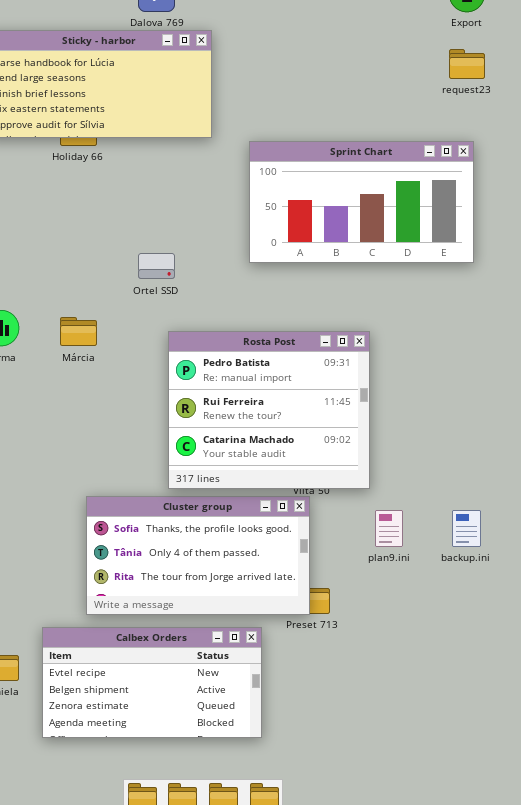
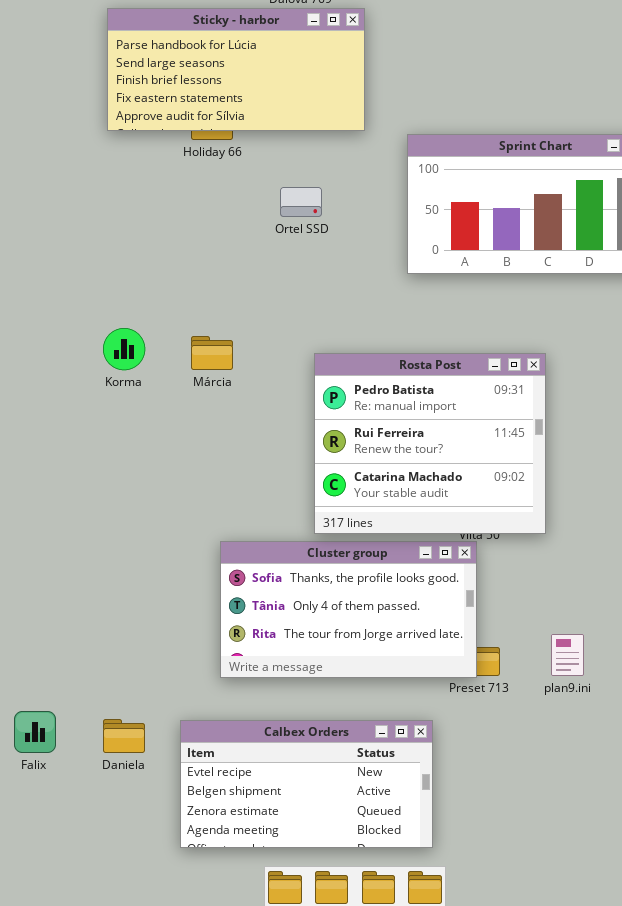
Ortel SSD: [138,253,175,279] -> [280,187,322,217], moved
plan9.ini: [375,510,403,547] -> [551,634,584,676], moved
Calbex Orders: [42,627,262,738] -> [180,720,433,848], moved

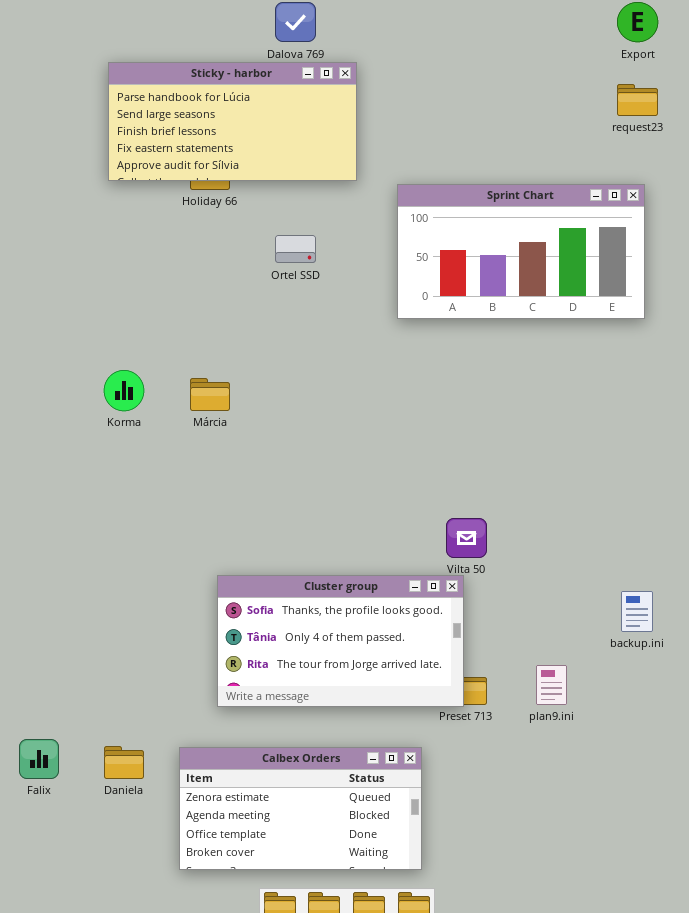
Rosta Post: [314,353,546,534] -> none, closed
Calbex Orders: [180,720,433,848] -> [179,747,422,870], scrolled down 2 rows

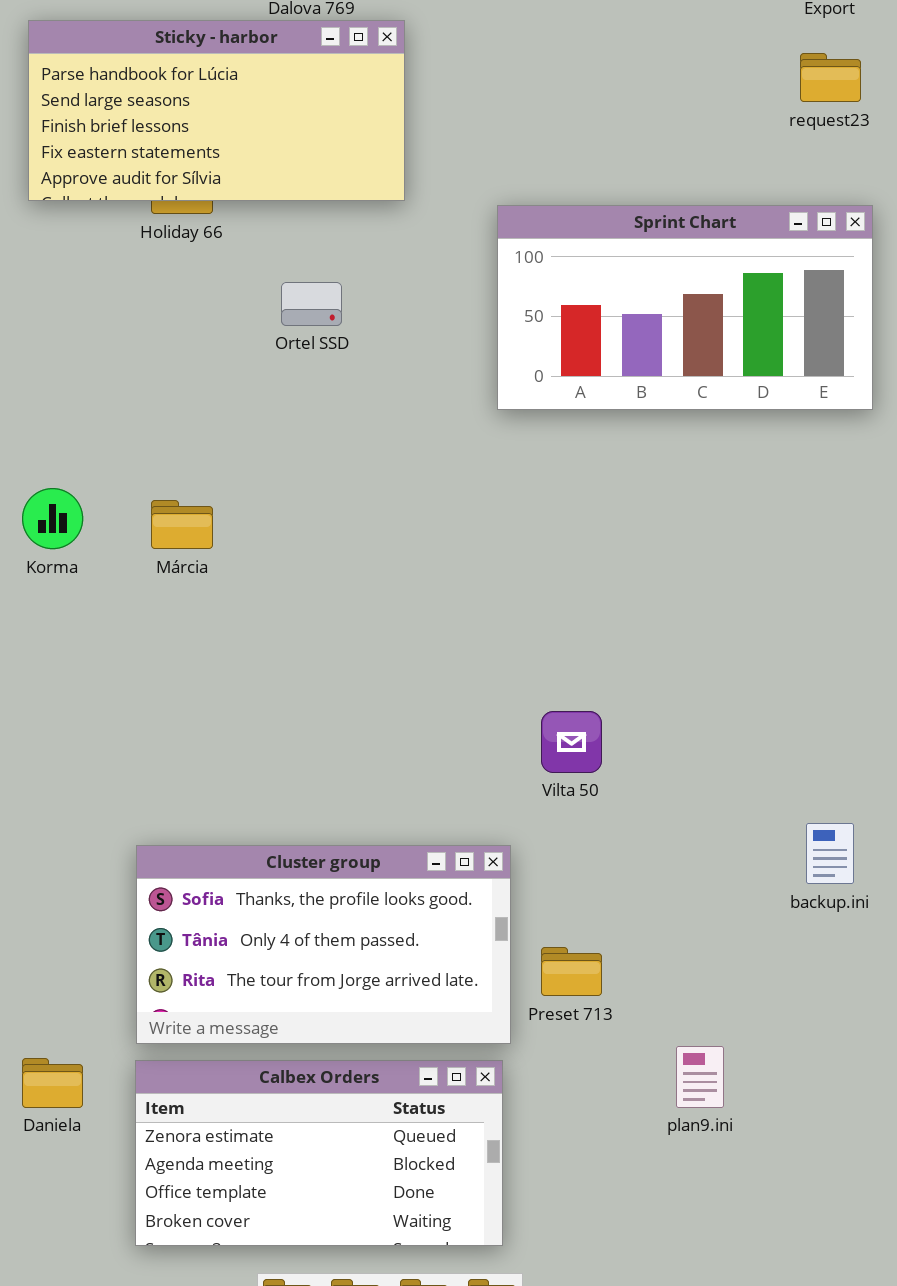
Sprint Chart: [397,184,645,319] -> [497,205,873,410], moved
Cluster group: [217,575,464,707] -> [136,845,511,1044], moved
plan9.ini: [536,665,567,705] -> [676,1046,724,1108], moved

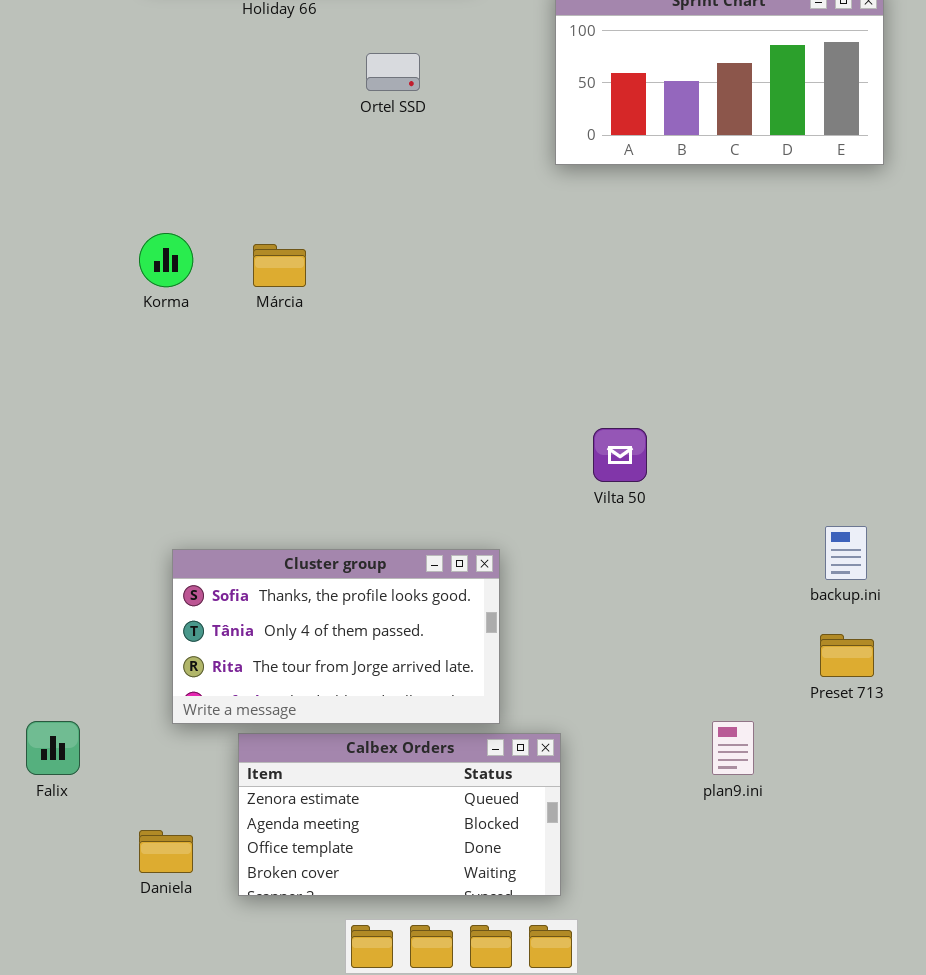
Cluster group: [136,845,511,1044] -> [172,549,500,724], moved
Preset 713: [541,947,602,996] -> [820,634,874,677], moved
Daniela: [22,1058,83,1108] -> [139,830,193,873], moved

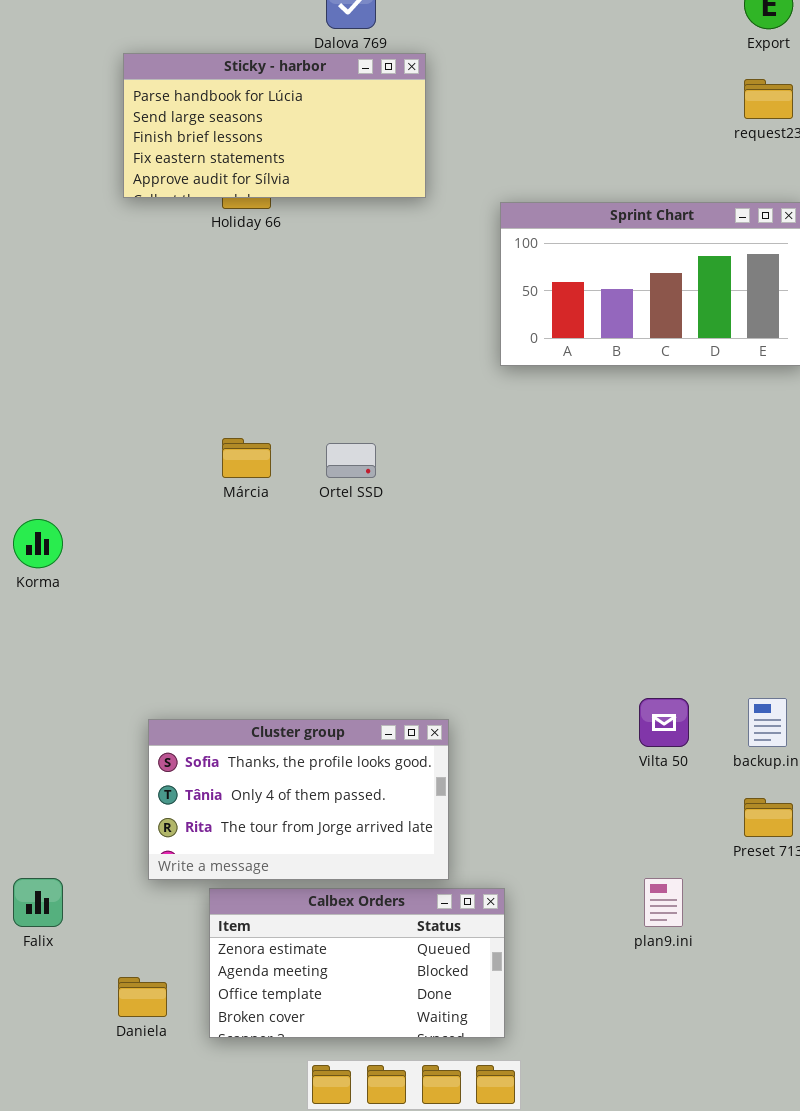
Ortel SSD: [366,53,420,91] -> [326,443,376,478], moved
Korma: [139,233,193,287] -> [13,519,63,568], moved
Vilta 50: [593,428,647,482] -> [639,698,689,747], moved

